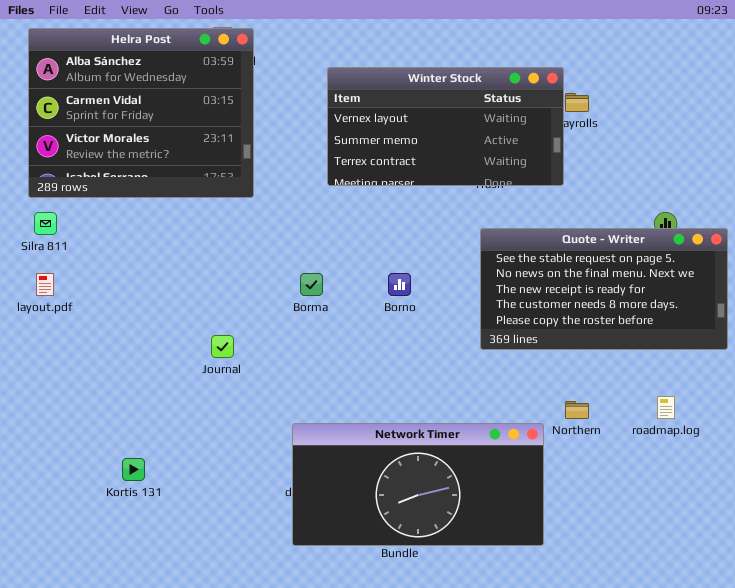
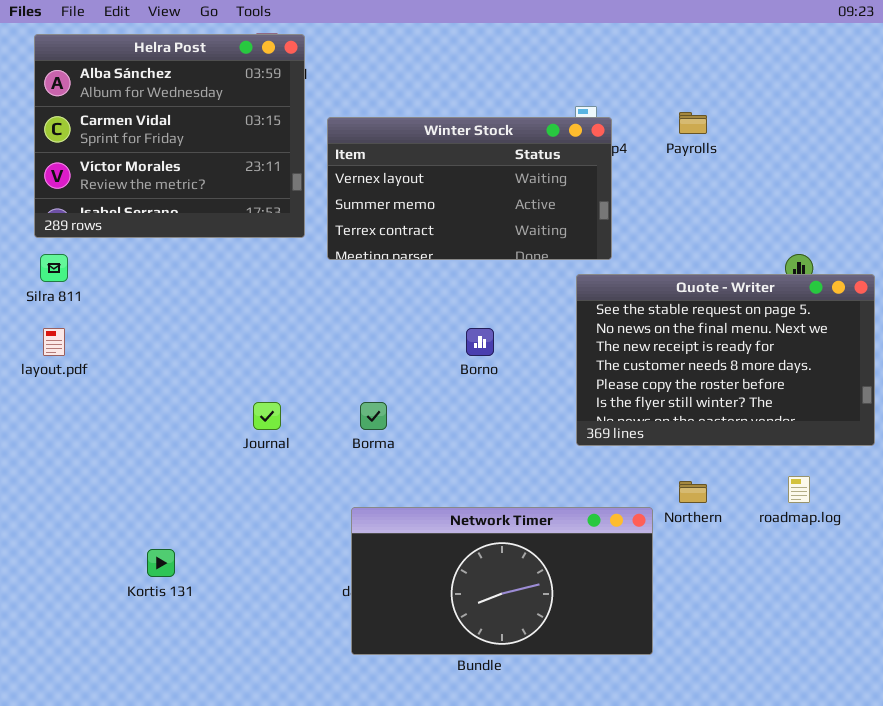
Winter Stock: [327,67,564,186] -> [327,117,612,260], moved
Quote - Writer: [480,228,728,350] -> [576,274,875,446], resized
Borma: [300,273,323,296] -> [360,402,387,430], moved

